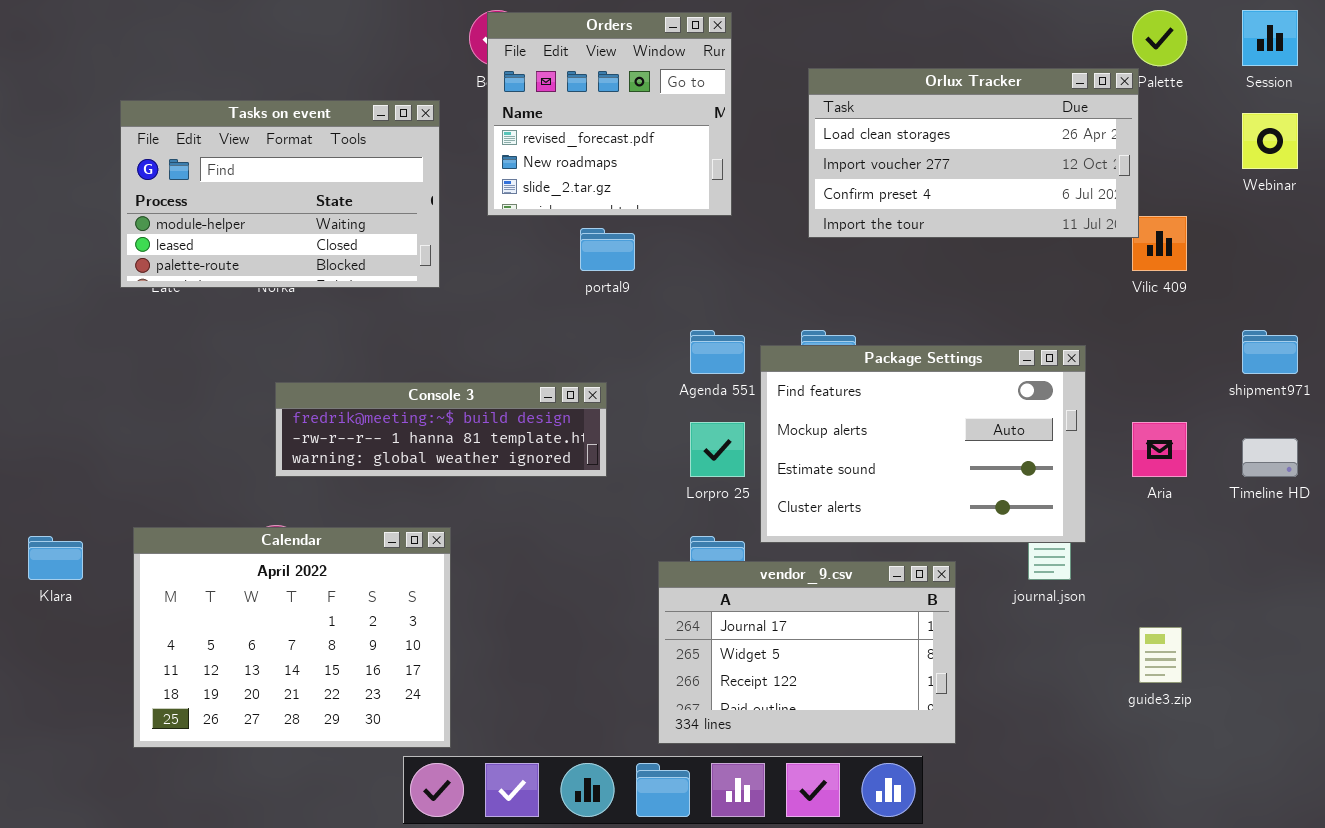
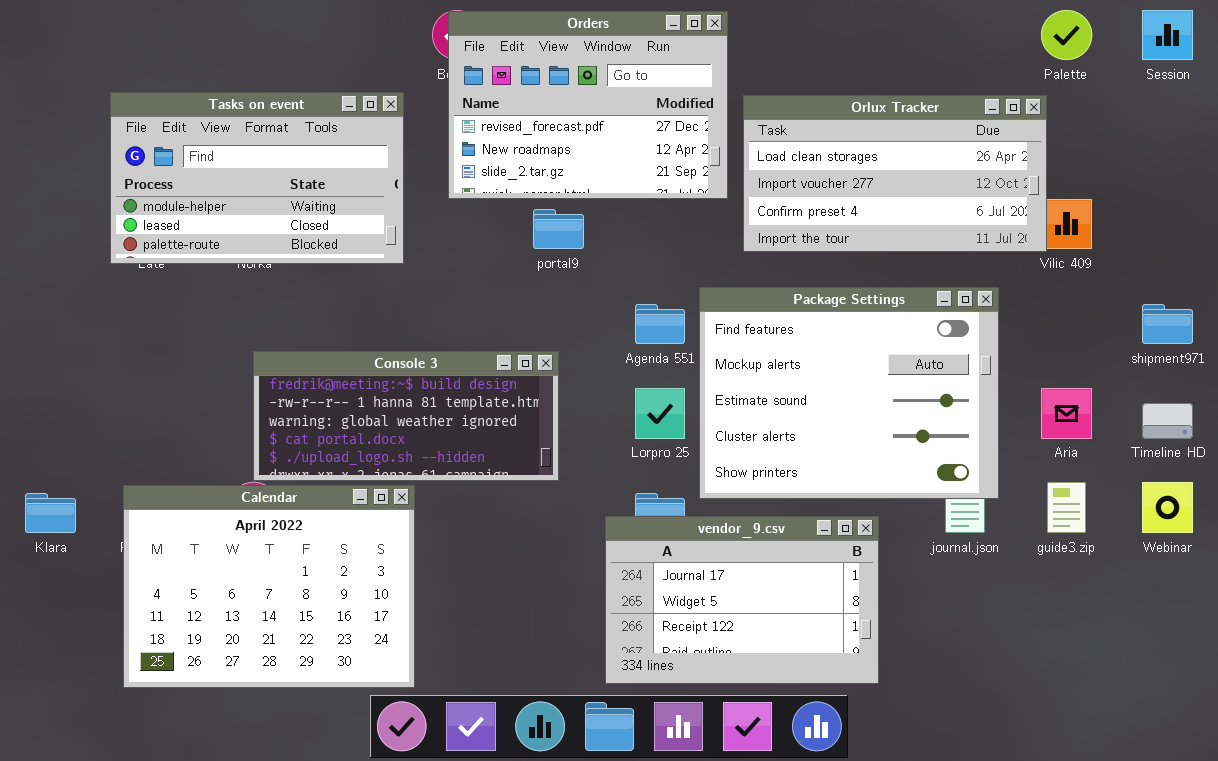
Orders: [487,12,732,216] -> [448,11,728,199], resized
Orlux Tracker: [808,68,1139,238] -> [743,95,1047,252], moved
Webinar: [1242,113,1298,169] -> [1142,482,1193,533], moved
Package Settings: [760,345,1086,543] -> [699,287,999,499], resized
Console 3: [275,382,607,477] -> [253,351,559,481], resized
guide3.zip: [1139,627,1182,683] -> [1047,482,1086,533], moved

